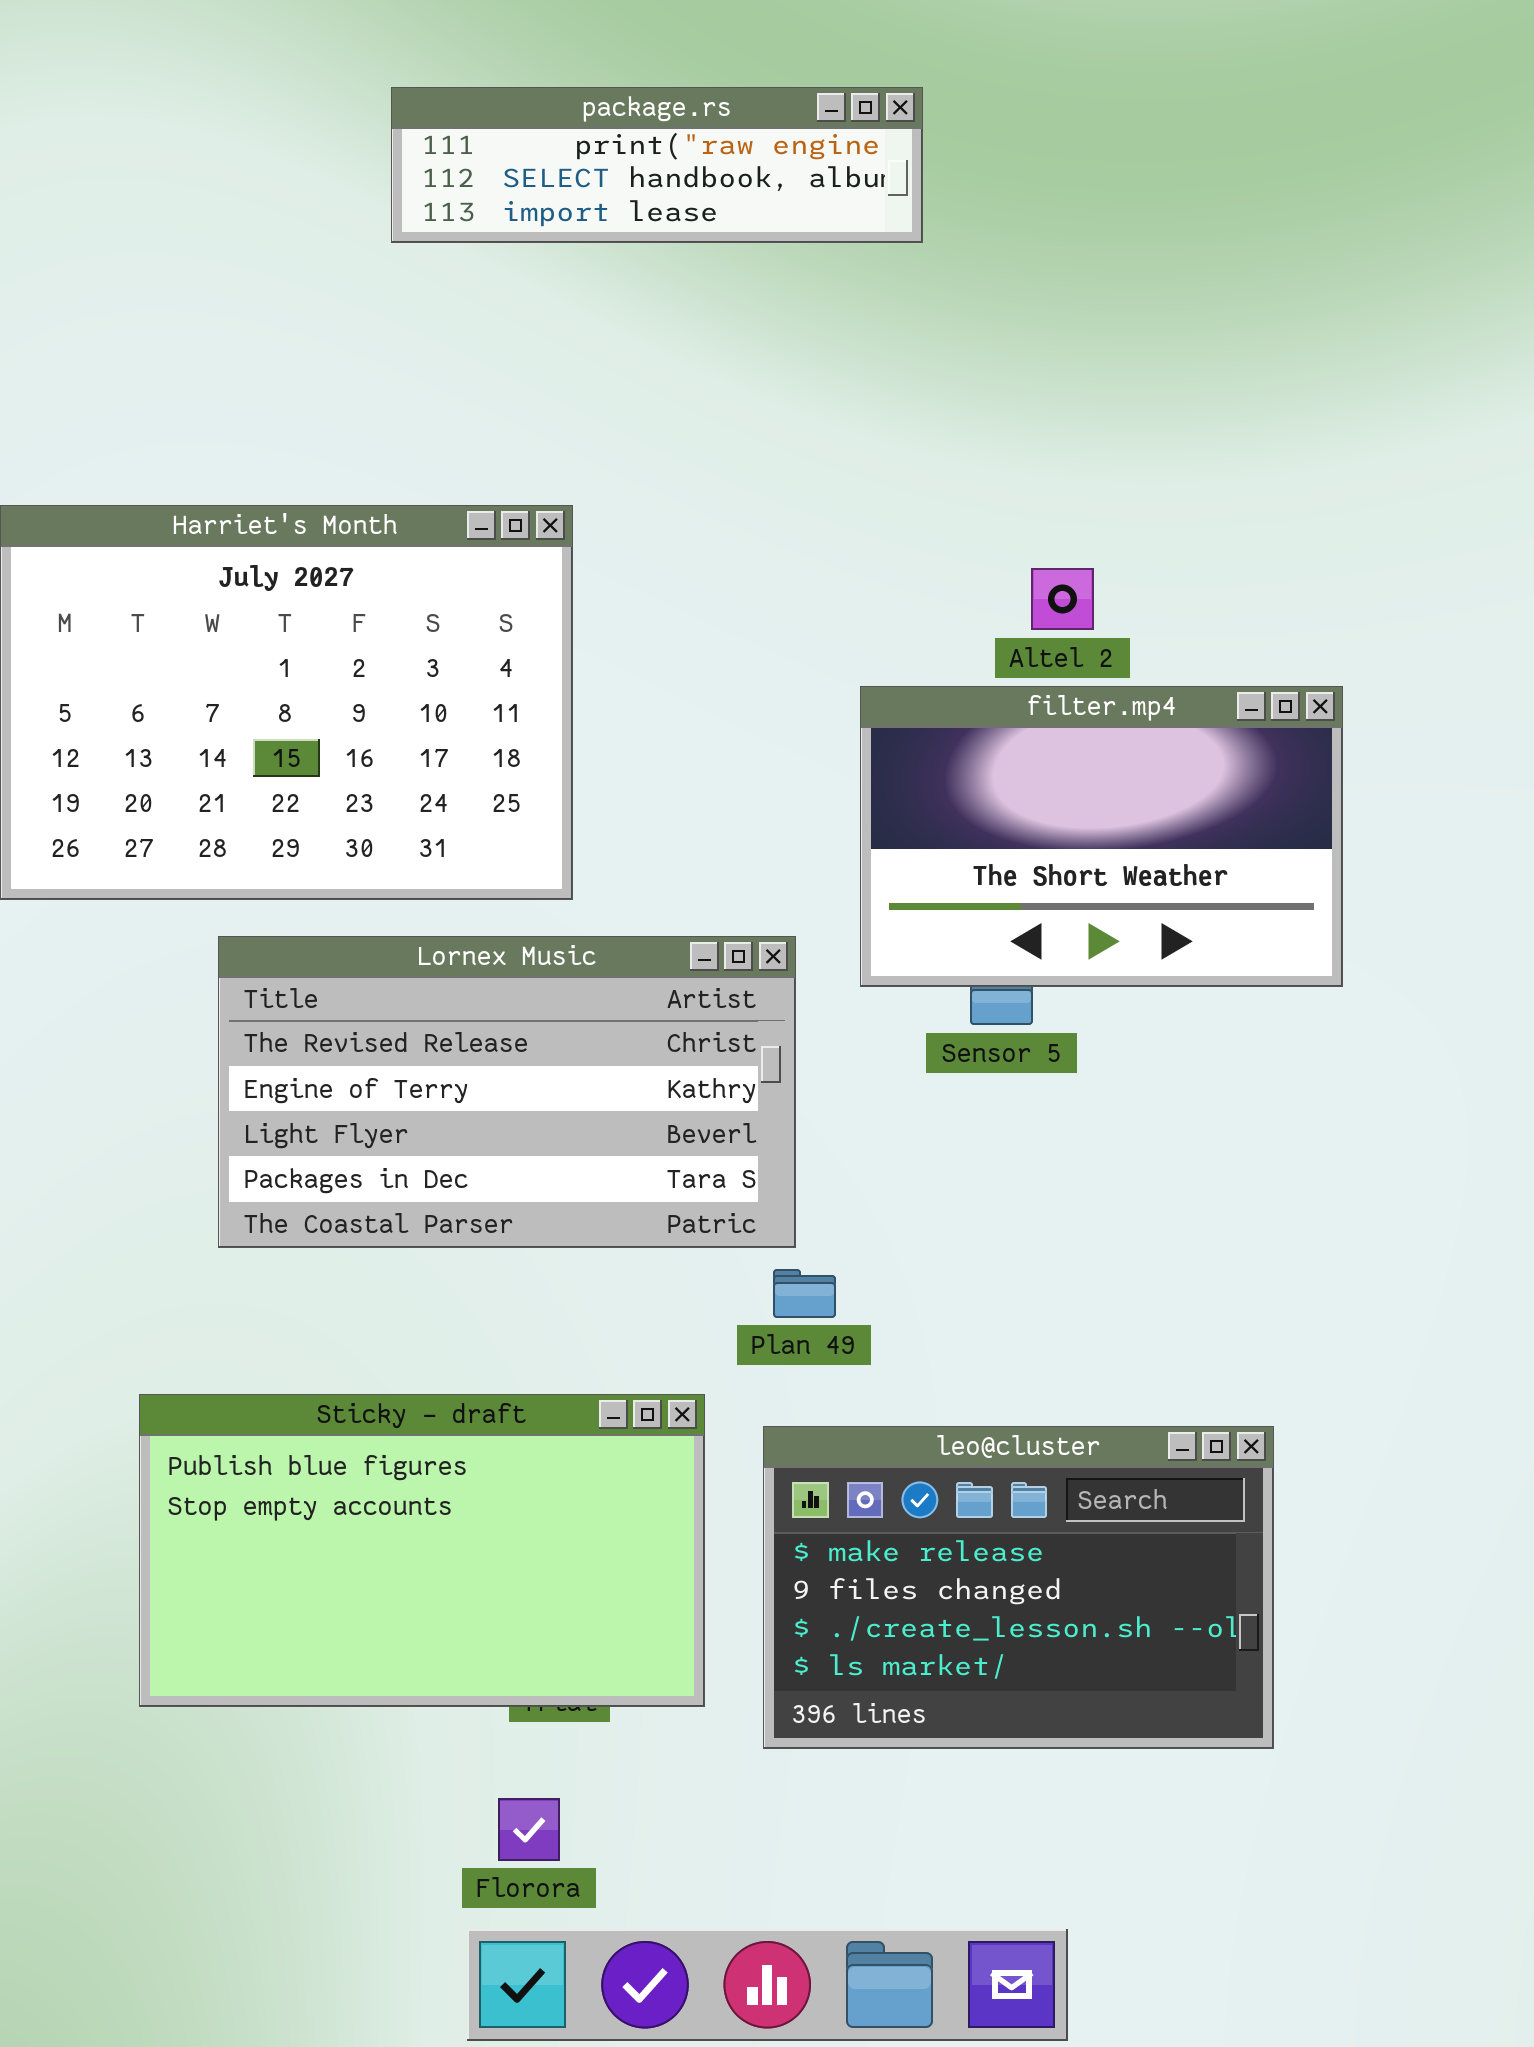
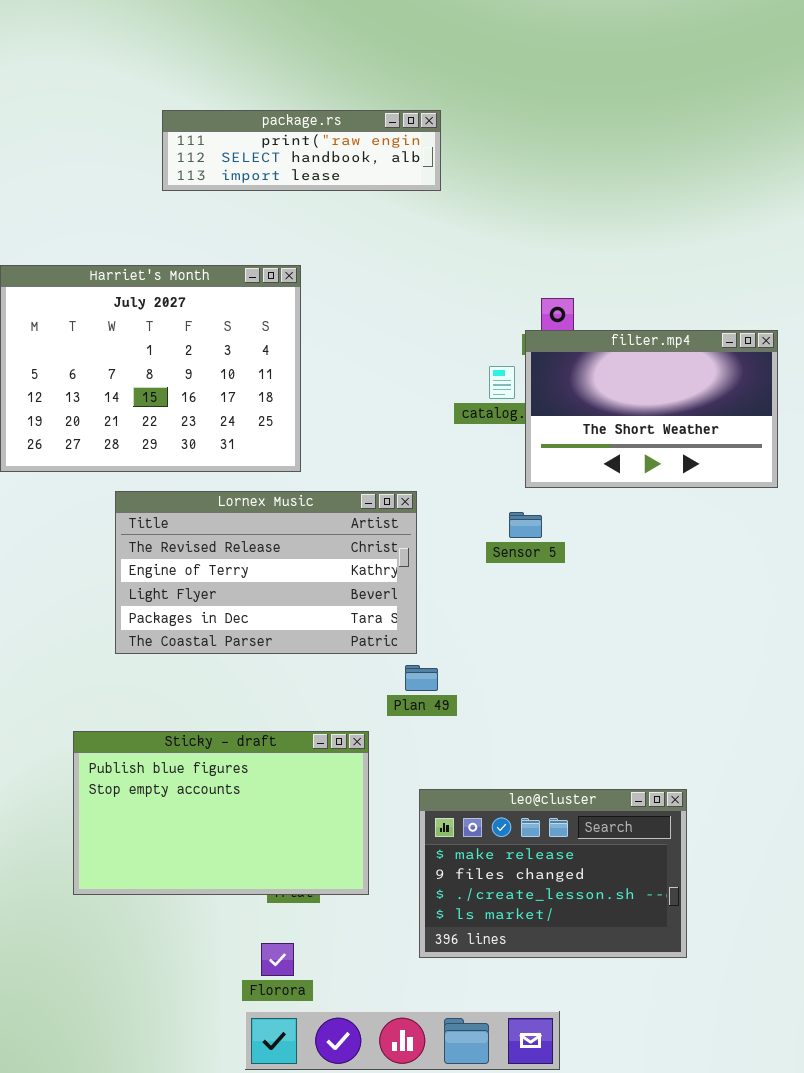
package.rs: [391,87,923,243] -> [162,110,441,191], moved
filter.mp4: [860,686,1343,987] -> [525,330,778,488], moved
leo@cluster: [763,1426,1274,1749] -> [419,789,687,958], moved

